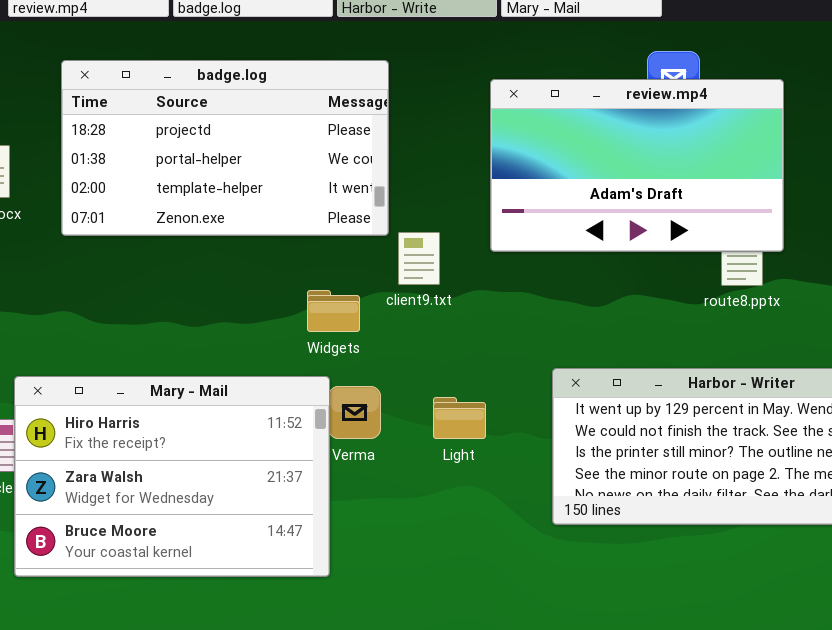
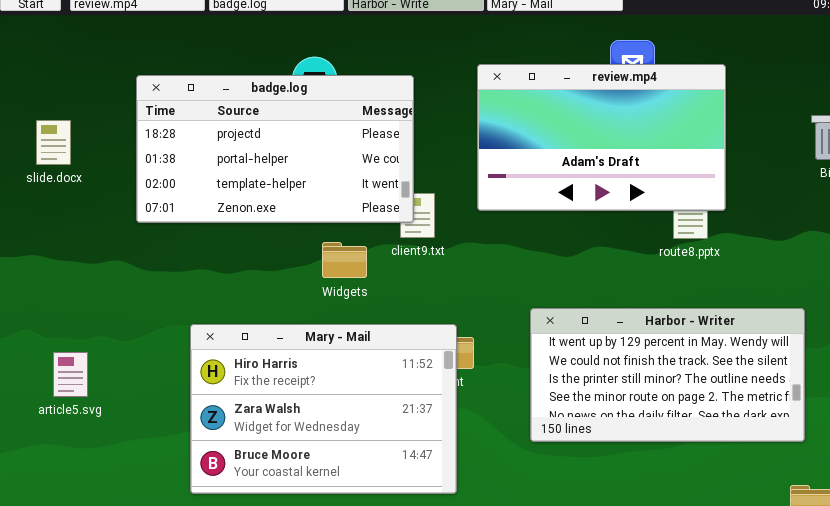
badge.log: [61,60,389,236] -> [136,75,414,223], moved
Mary - Mail: [14,376,330,577] -> [190,324,457,494], moved

